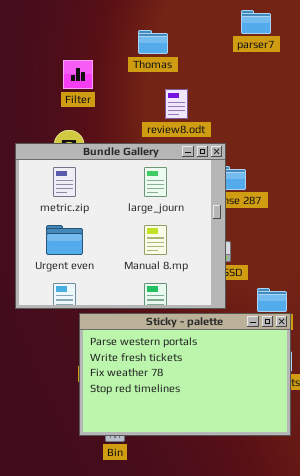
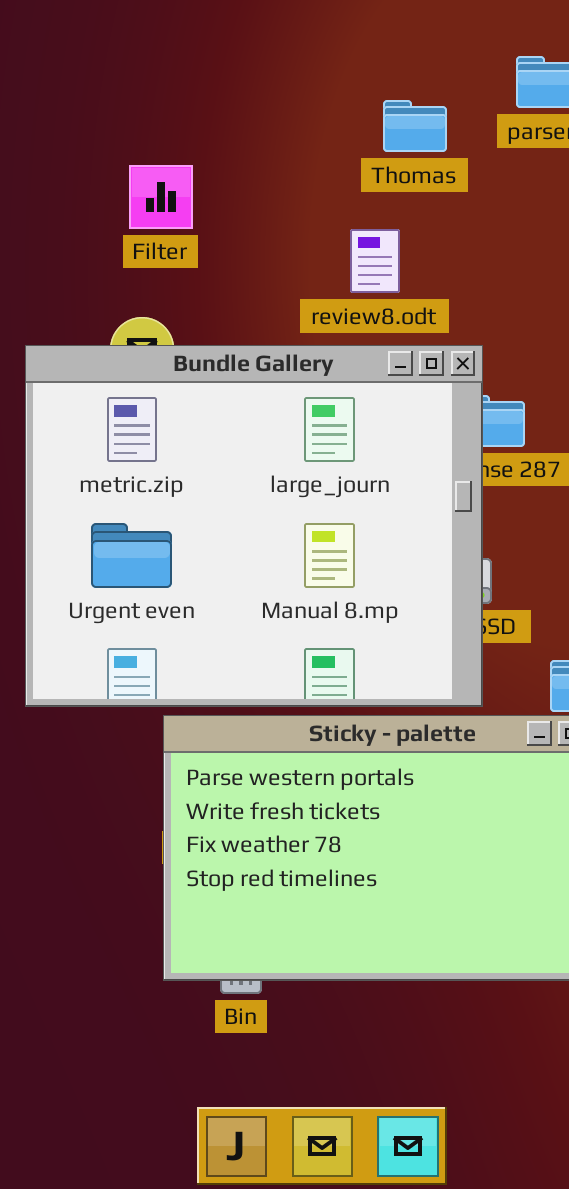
Thomas: [138,30,168,54] -> [383,100,447,152], moved

